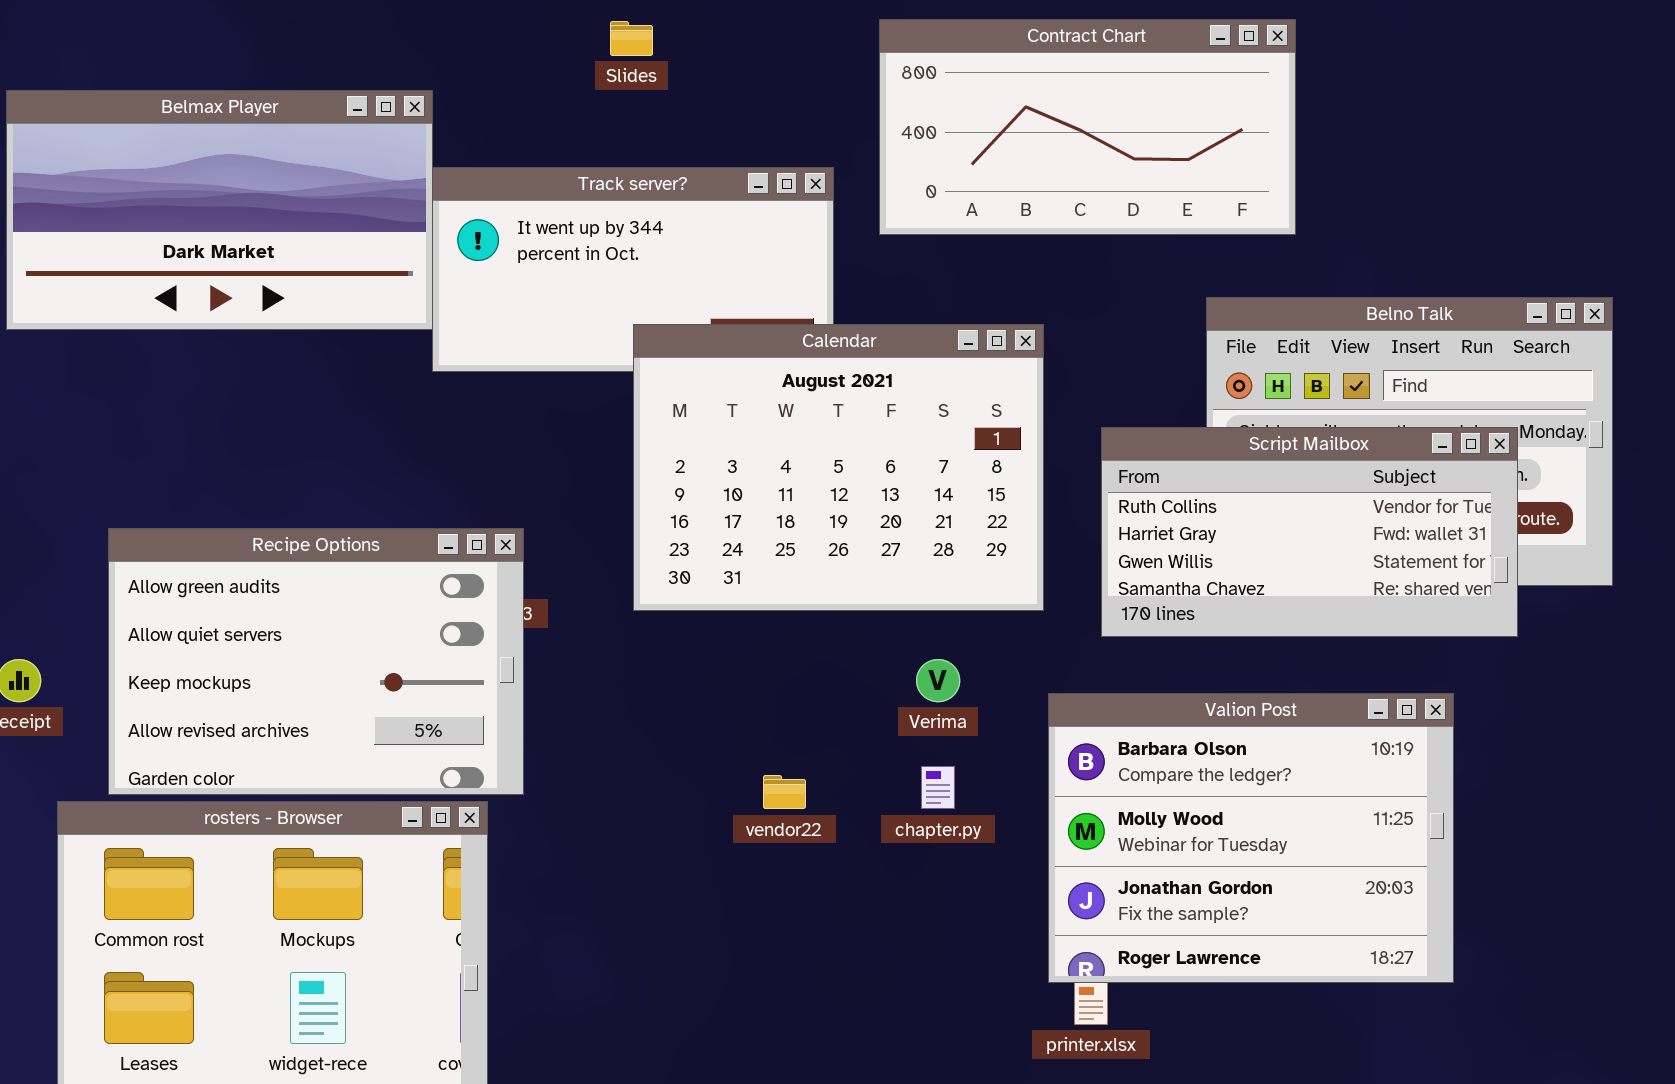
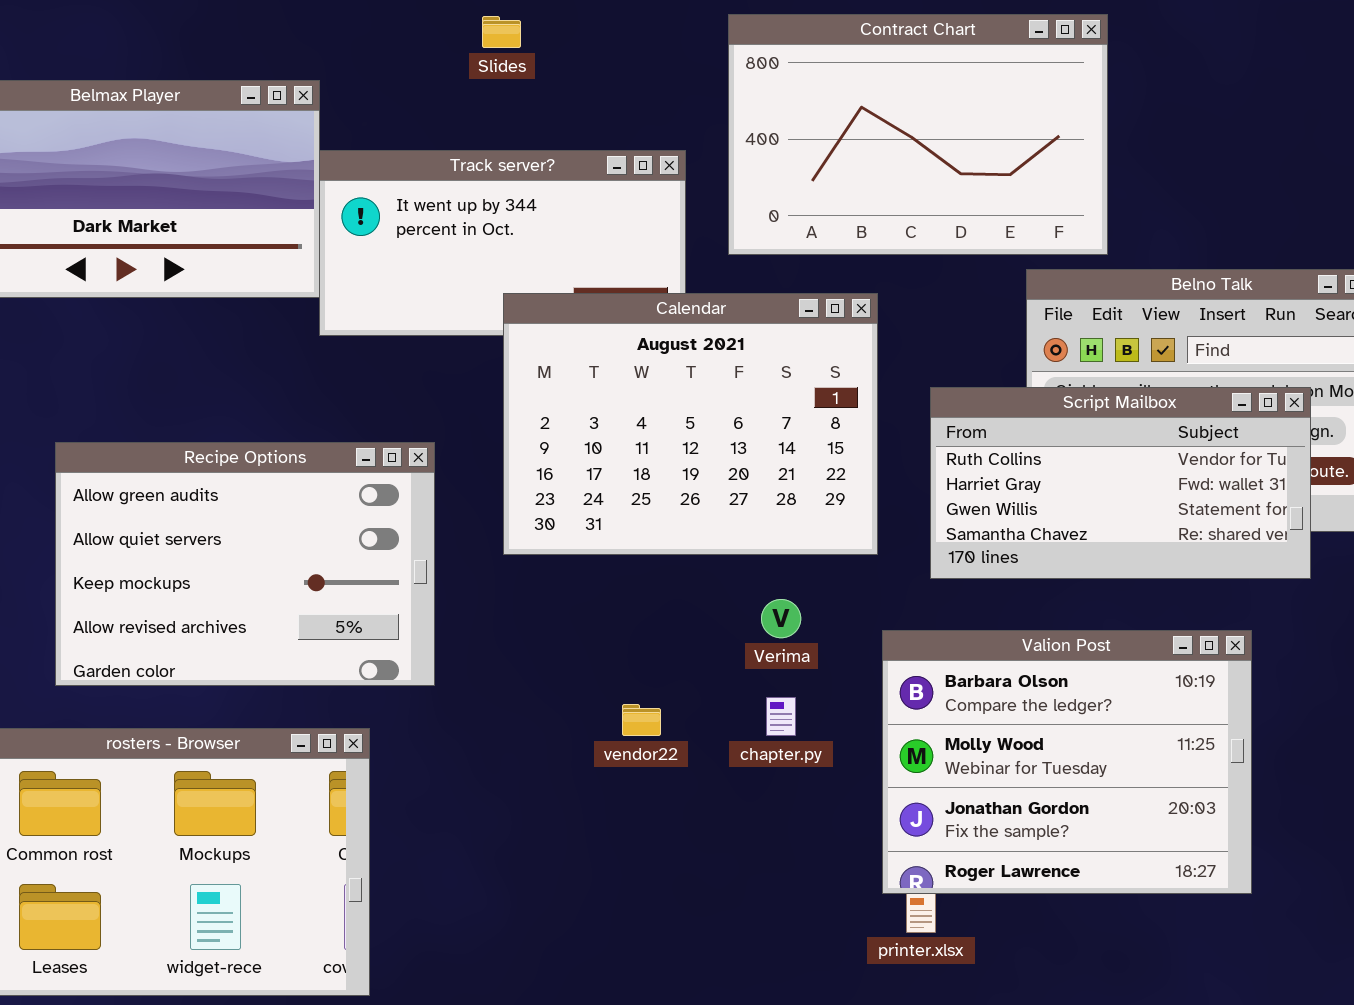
Contract Chart: [879,19,1296,235] -> [728,14,1108,255], resized
Recipe Options: [108,528,524,795] -> [55,442,435,686], moved

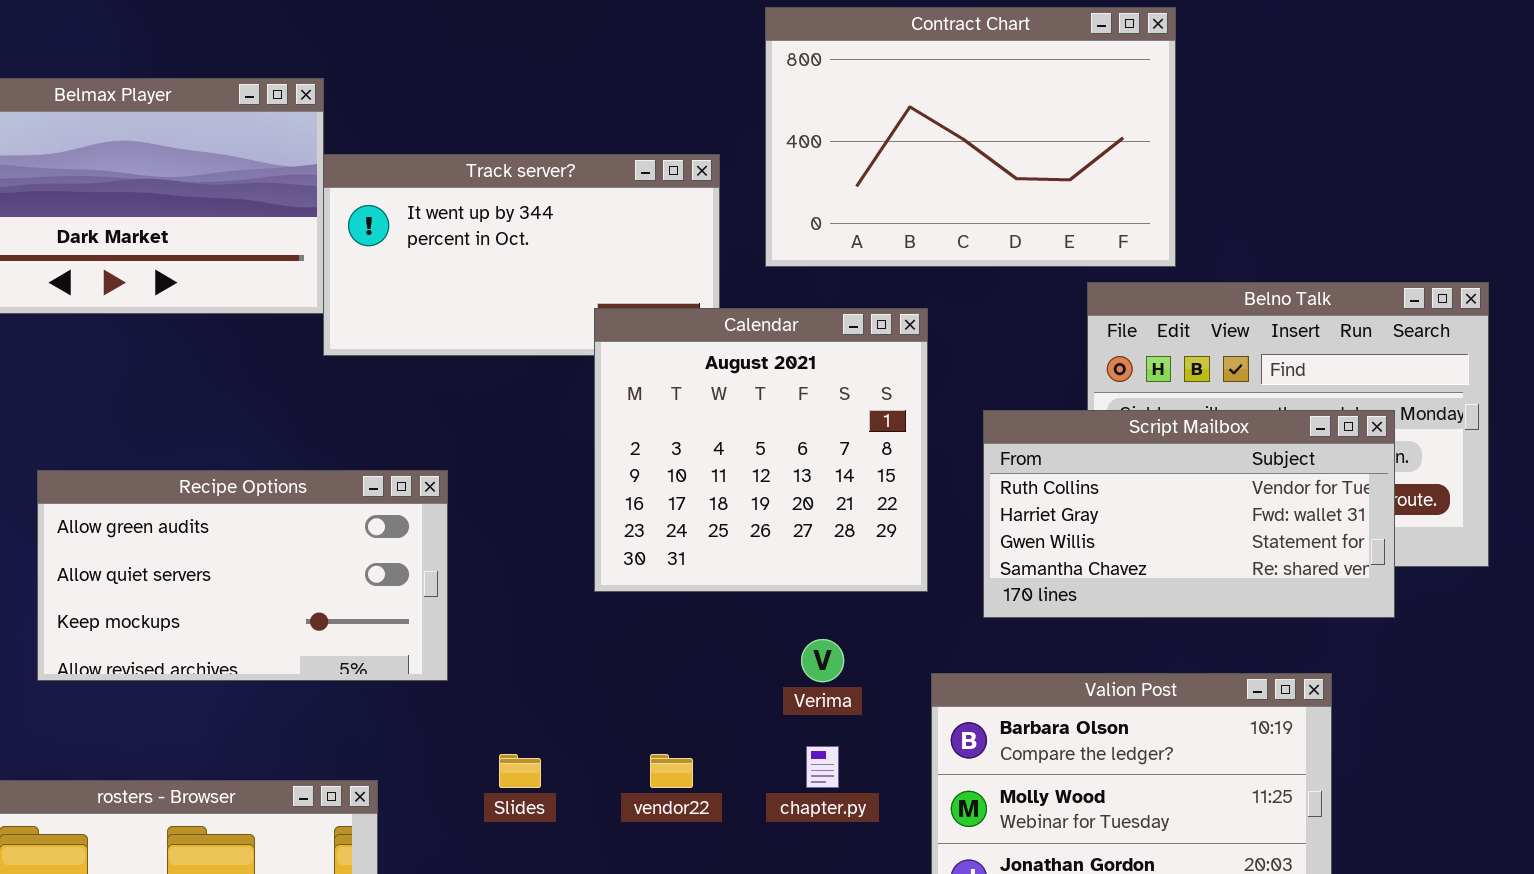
Slides: [482,16,521,48] -> [499,754,541,788], moved
Calendar: [503,293,878,555] -> [594,308,928,592], resized
Recipe Options: [55,442,435,686] -> [37,470,448,681], resized

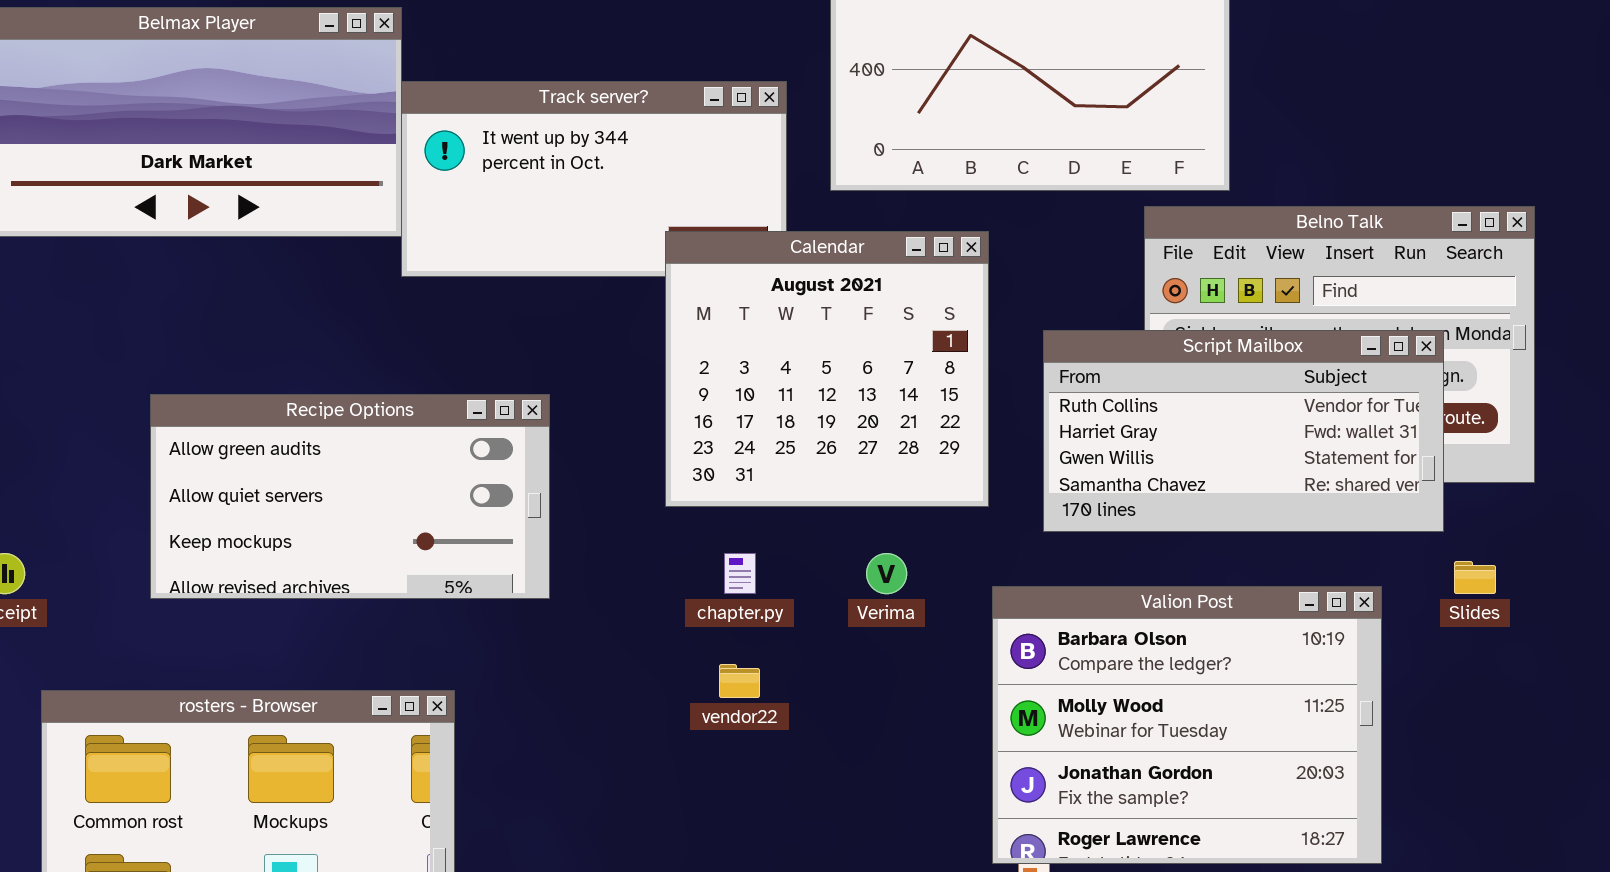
Recipe Options: [37,470,448,681] -> [150,394,550,599], moved
chapter.py: [806,746,839,788] -> [724,553,756,594], moved
Slides: [499,754,541,788] -> [1454,561,1496,594], moved

